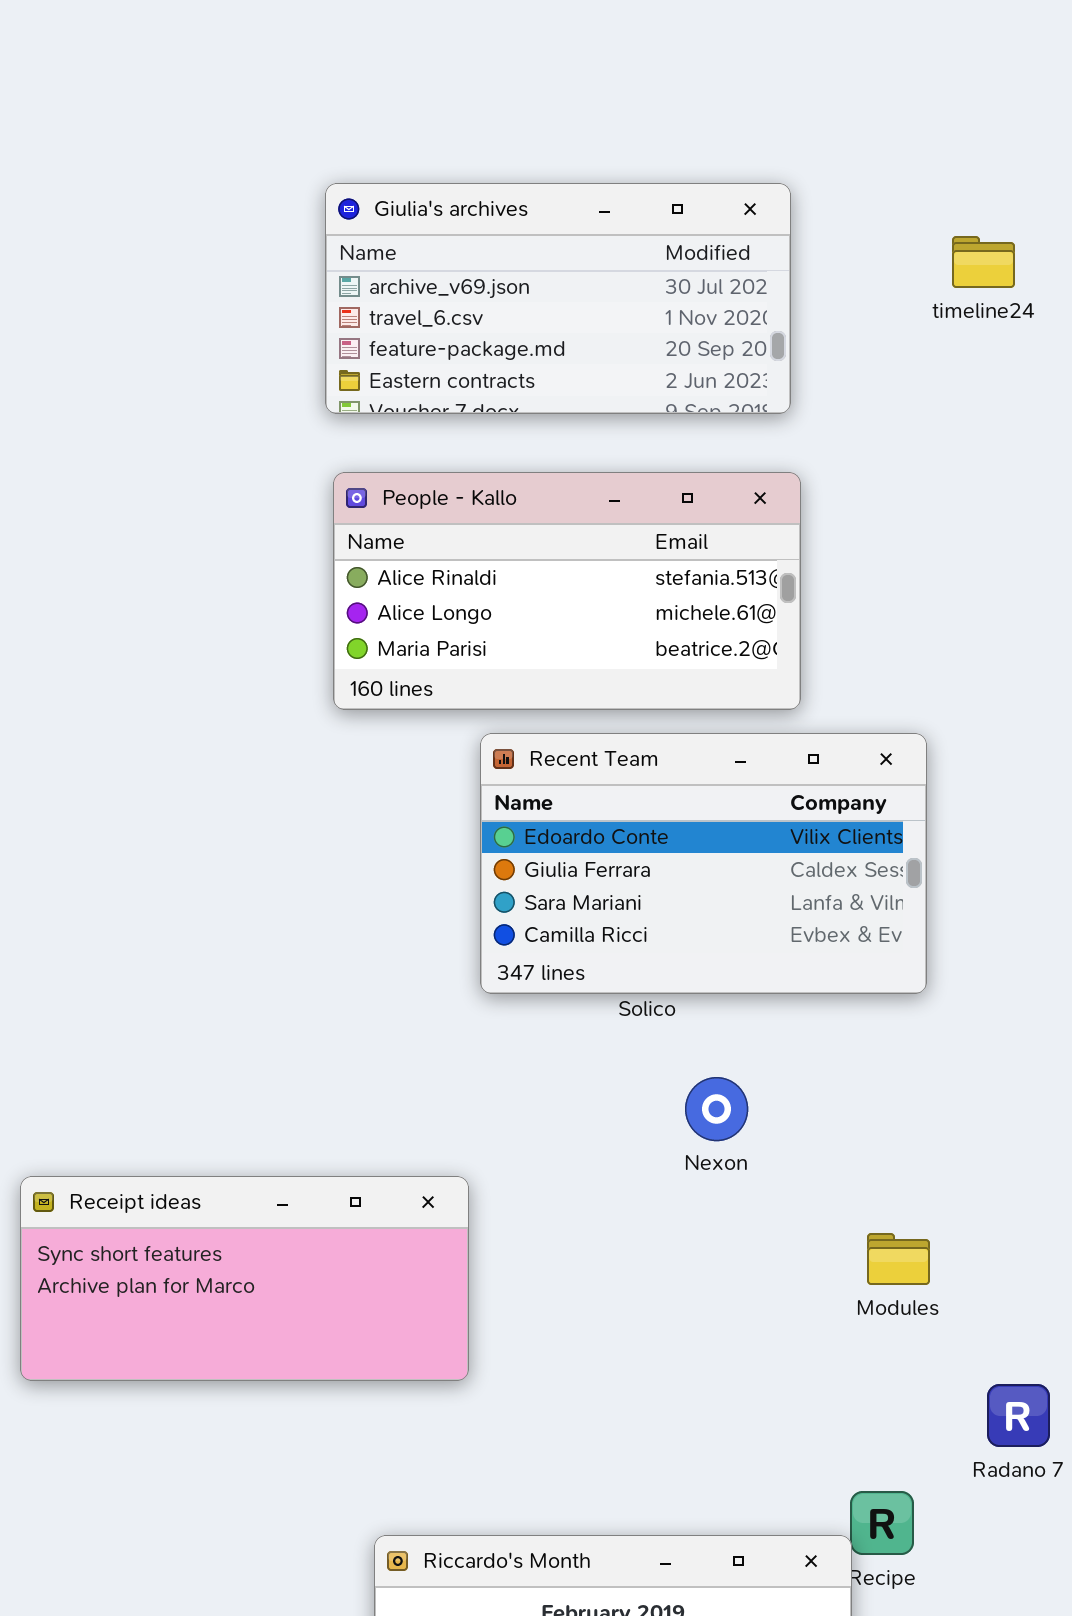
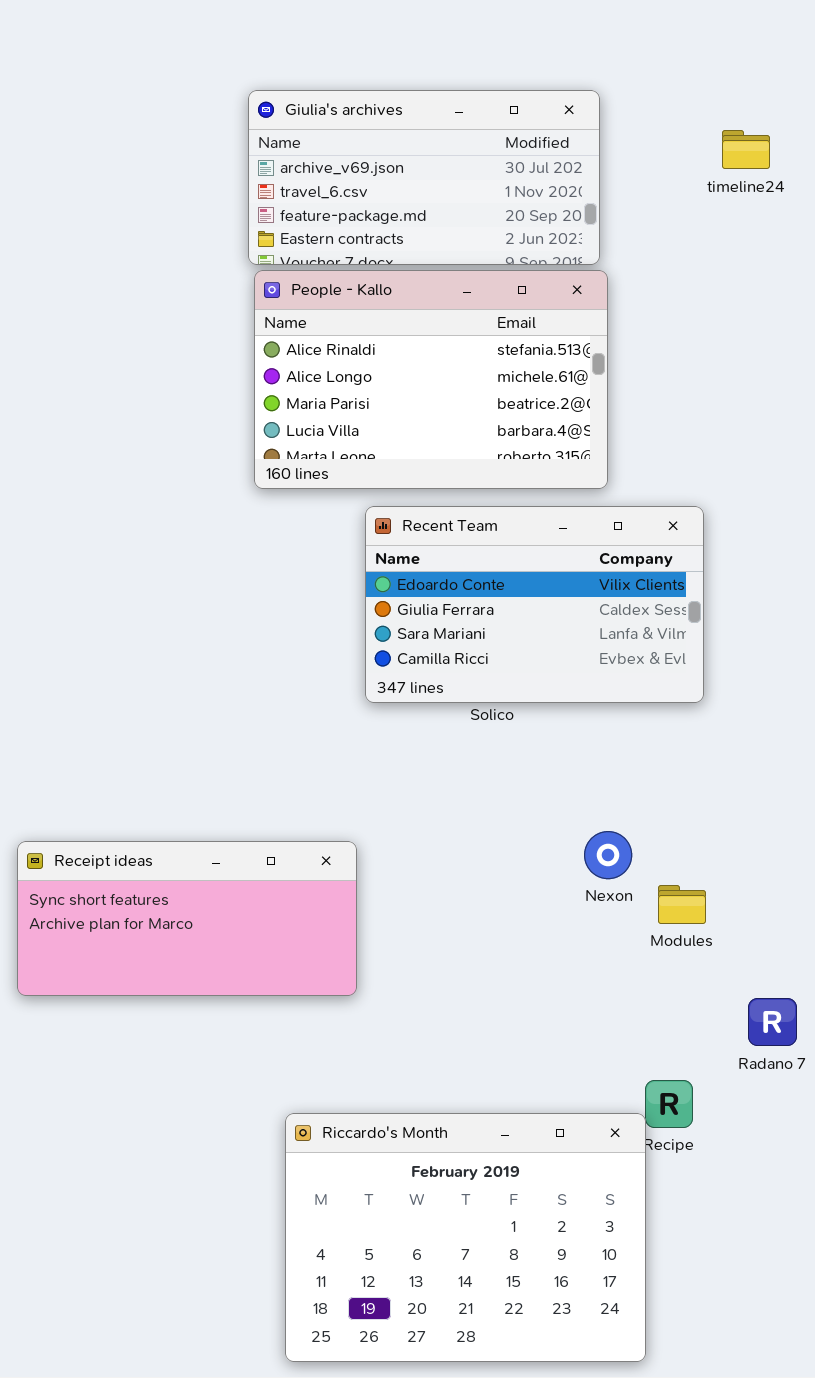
People - Kallo: [333,472,801,710] -> [254,270,608,489], resized
Nexon: [685,1077,748,1141] -> [584,831,632,879], moved

